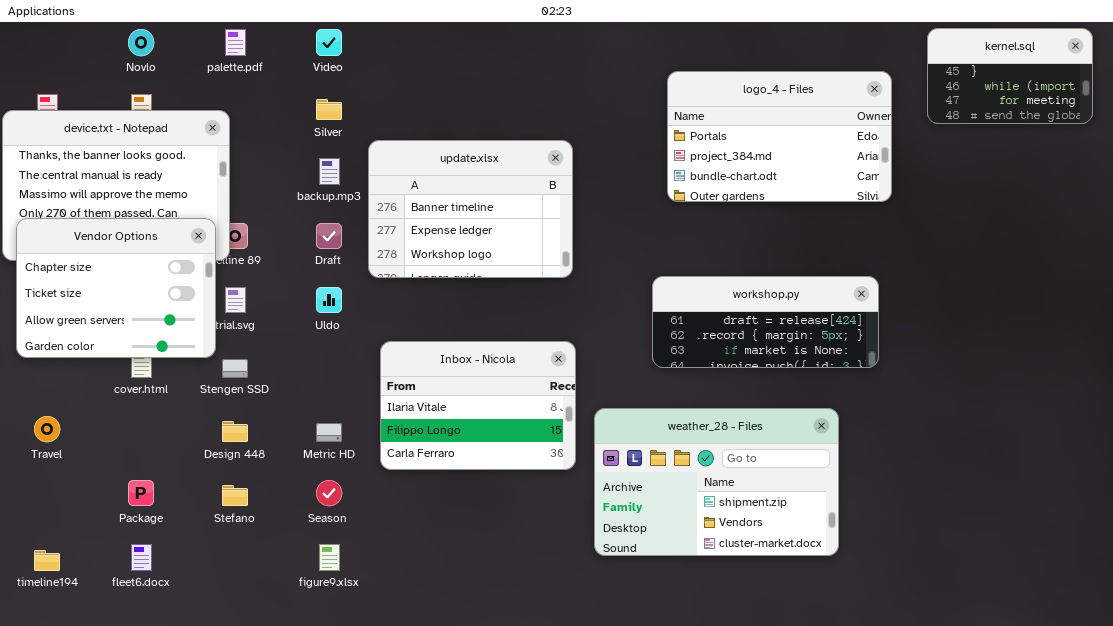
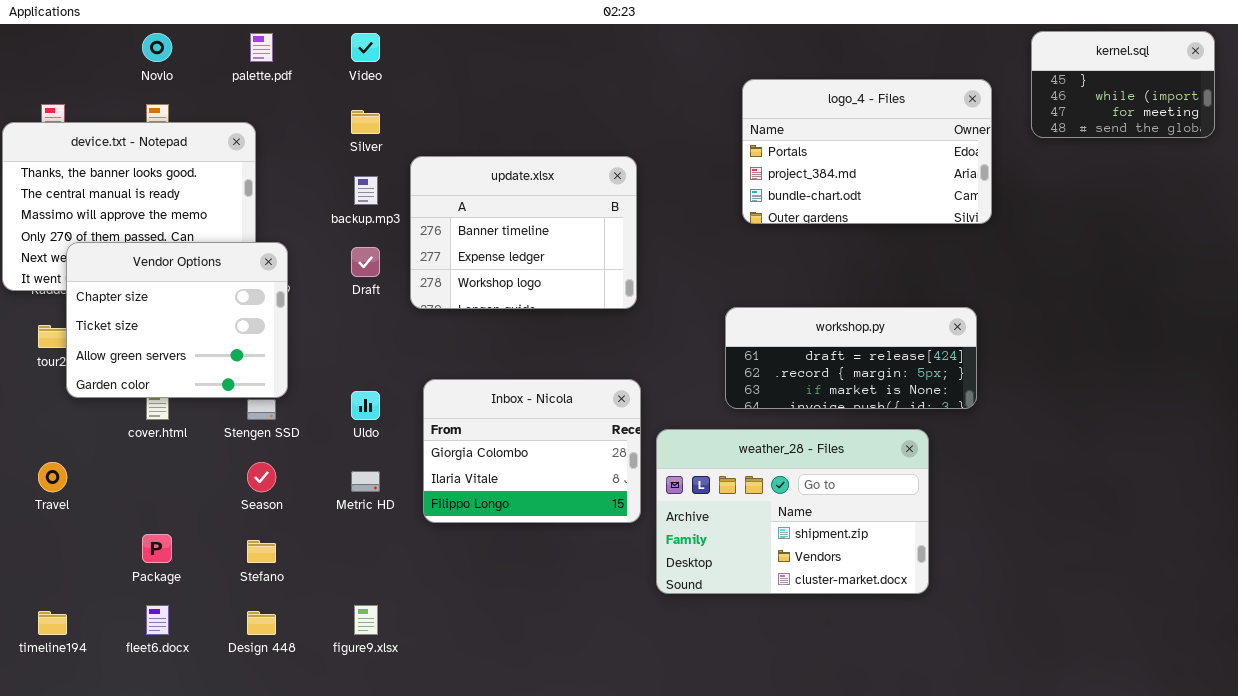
Vendor Options: [16,218,216,358] -> [66,242,288,398], moved
Uldo: [316,287,342,313] -> [351,391,380,420], moved
Inbox - Nicola: [380,341,576,470] -> [423,379,641,523], scrolled up 1 row
weather_28 - Files: [594,408,839,556] -> [656,429,929,594], moved
Design 448: [222,421,248,442] -> [247,611,276,635], moved
Season: [316,480,342,506] -> [247,462,276,492], moved

